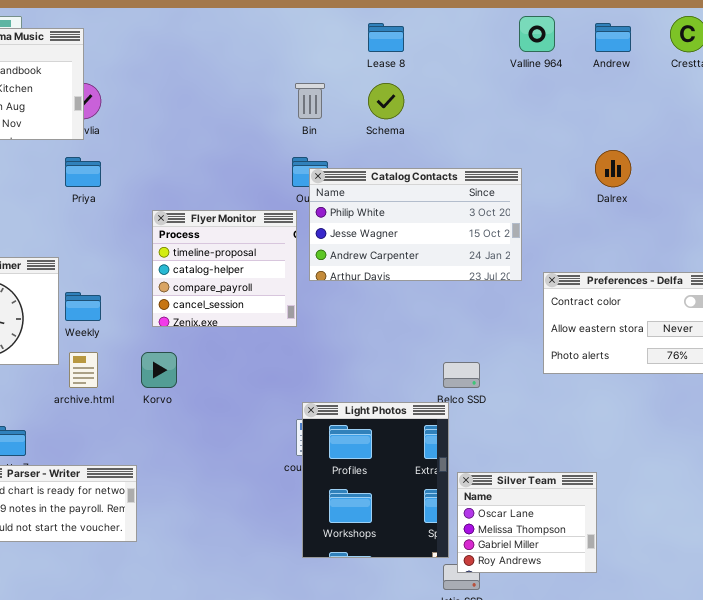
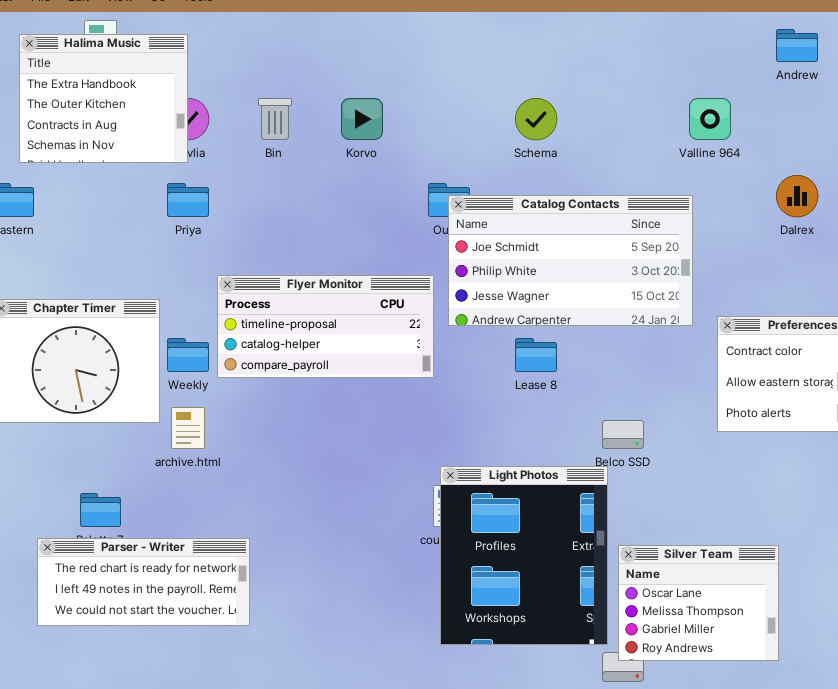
Valline 964: [519,16,555,52] -> [689,98,731,140], moved
Lease 8: [368,23,404,52] -> [515,338,557,372], moved
Bin: [295,83,325,119] -> [258,98,292,140], moved
Catalog Contacts: [309,168,522,281] -> [448,195,693,326], scrolled up 1 row
Flyer Monitor: [152,210,297,327] -> [217,275,434,378], resized
Korvo: [141,352,177,388] -> [341,98,383,140], moved

